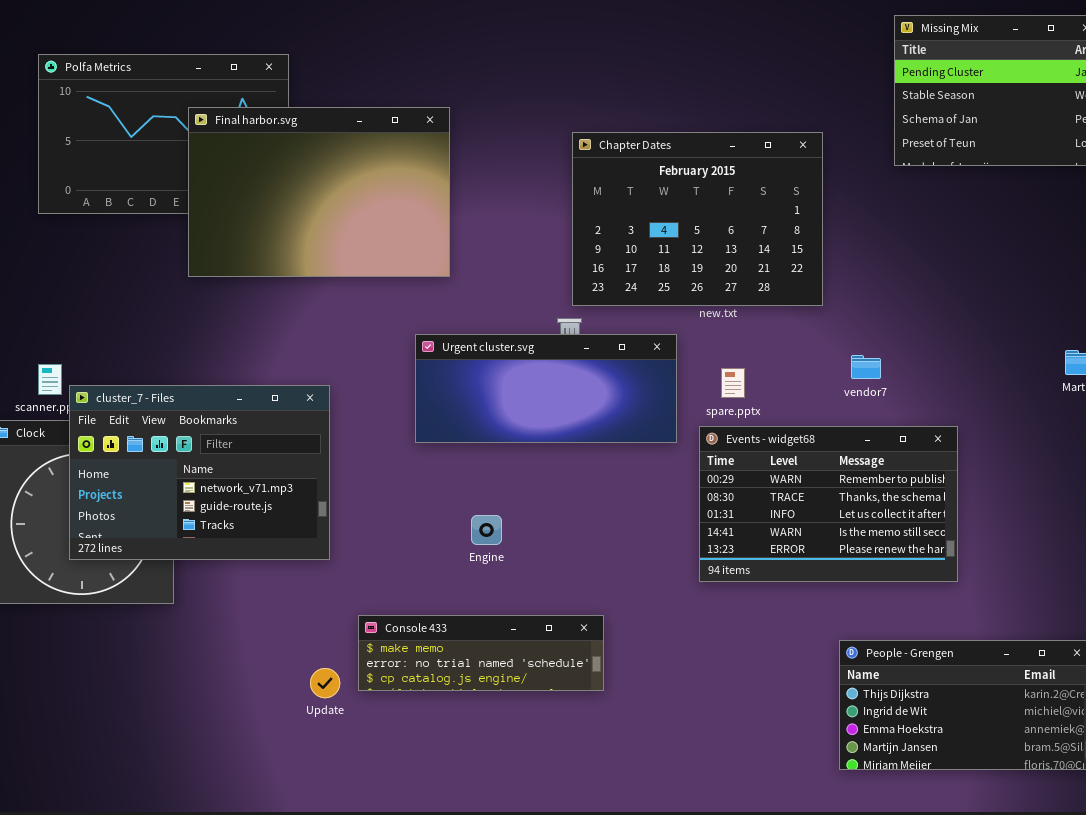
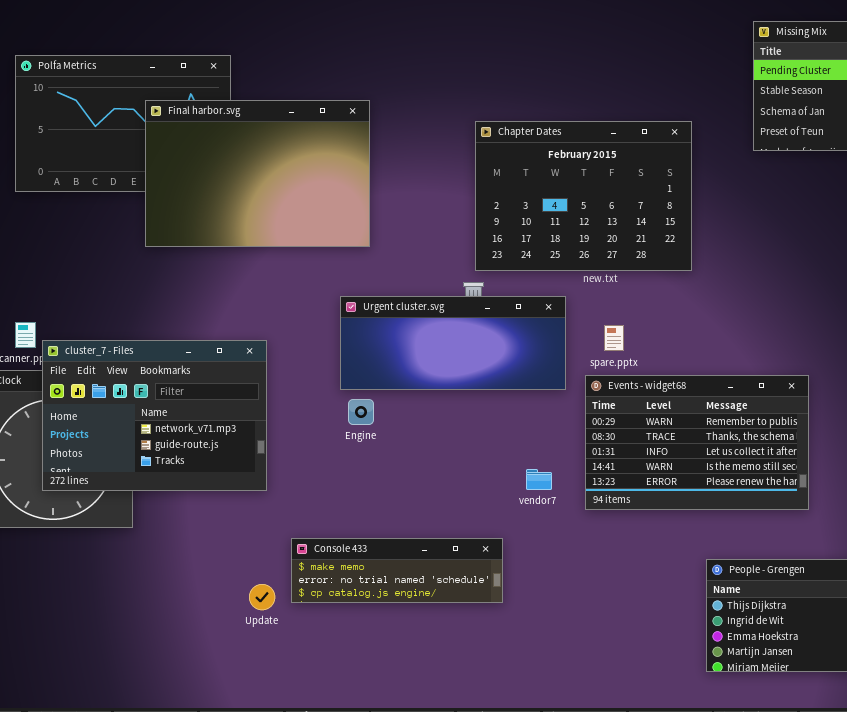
vendor7: [851,355,881,379] -> [526,469,552,490], moved
Engine: [471,515,502,545] -> [348,399,374,425], moved

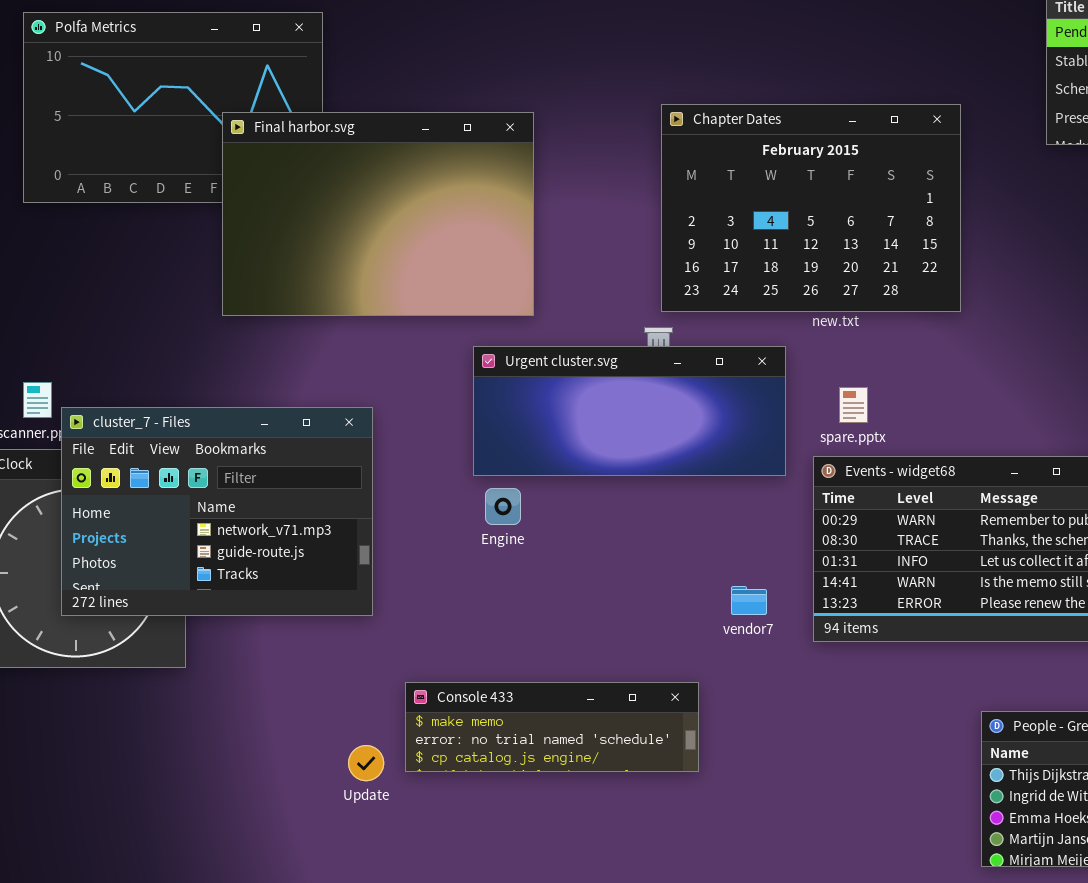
Final harbor.svg: [145,100,370,247] -> [222,112,534,316], moved

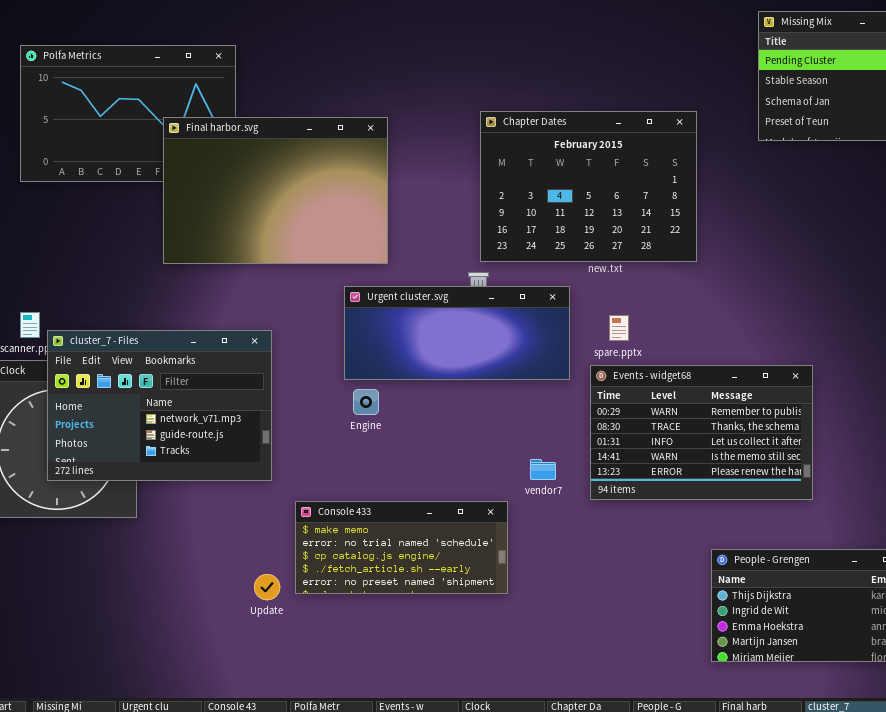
Console 433: [405,682,699,772] -> [295,501,508,594], resized

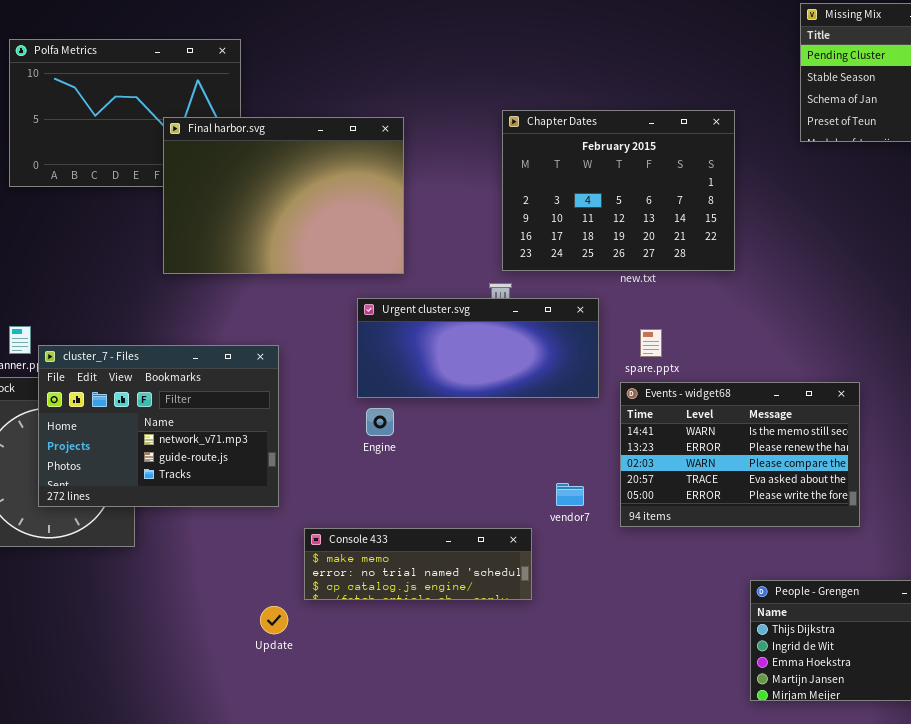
Events - widget68: [590,365,813,500] -> [620,382,860,527], scrolled down 3 rows
Console 433: [295,501,508,594] -> [304,528,532,600], resized

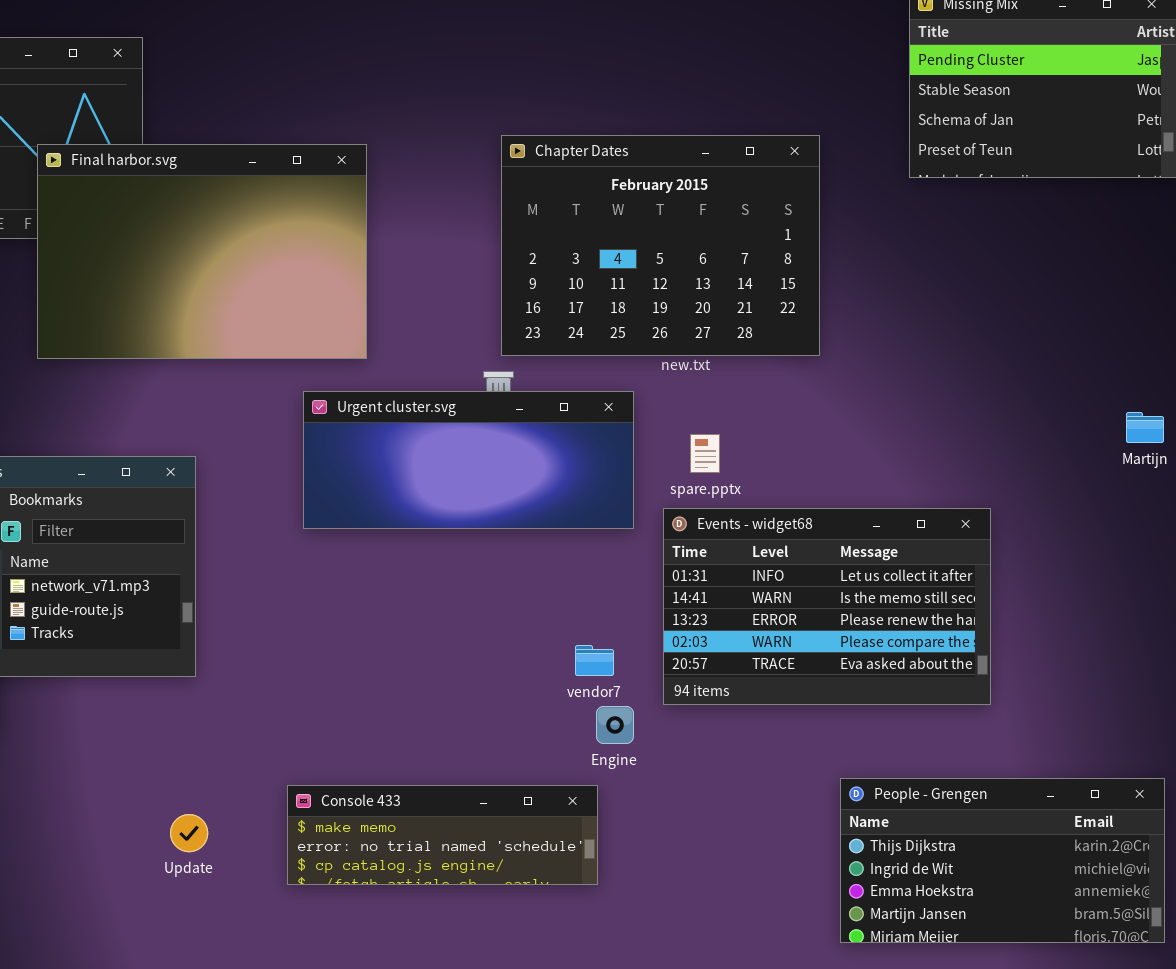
Events - widget68: [620,382,860,527] -> [663,508,991,705], scrolled up 1 row
Engine: [366,408,394,436] -> [596,706,634,744], moved
Console 433: [304,528,532,600] -> [287,785,598,885], moved

